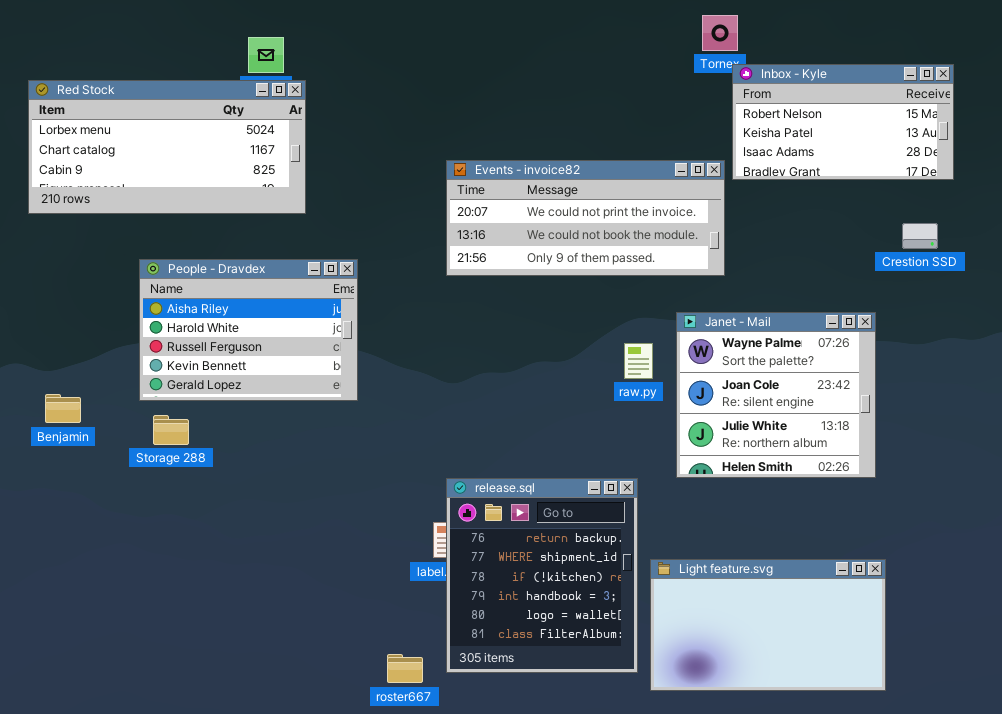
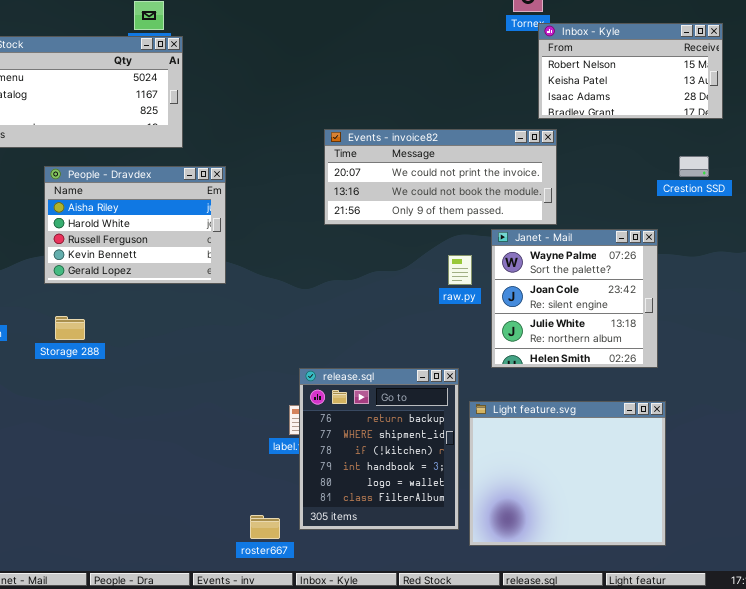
Events - invoice82: [446,160,725,276] -> [324,129,557,225], moved
People - Dravdex: [139,259,358,401] -> [44,166,226,284], moved
Light feature.svg: [650,559,886,691] -> [469,401,666,546], resized

